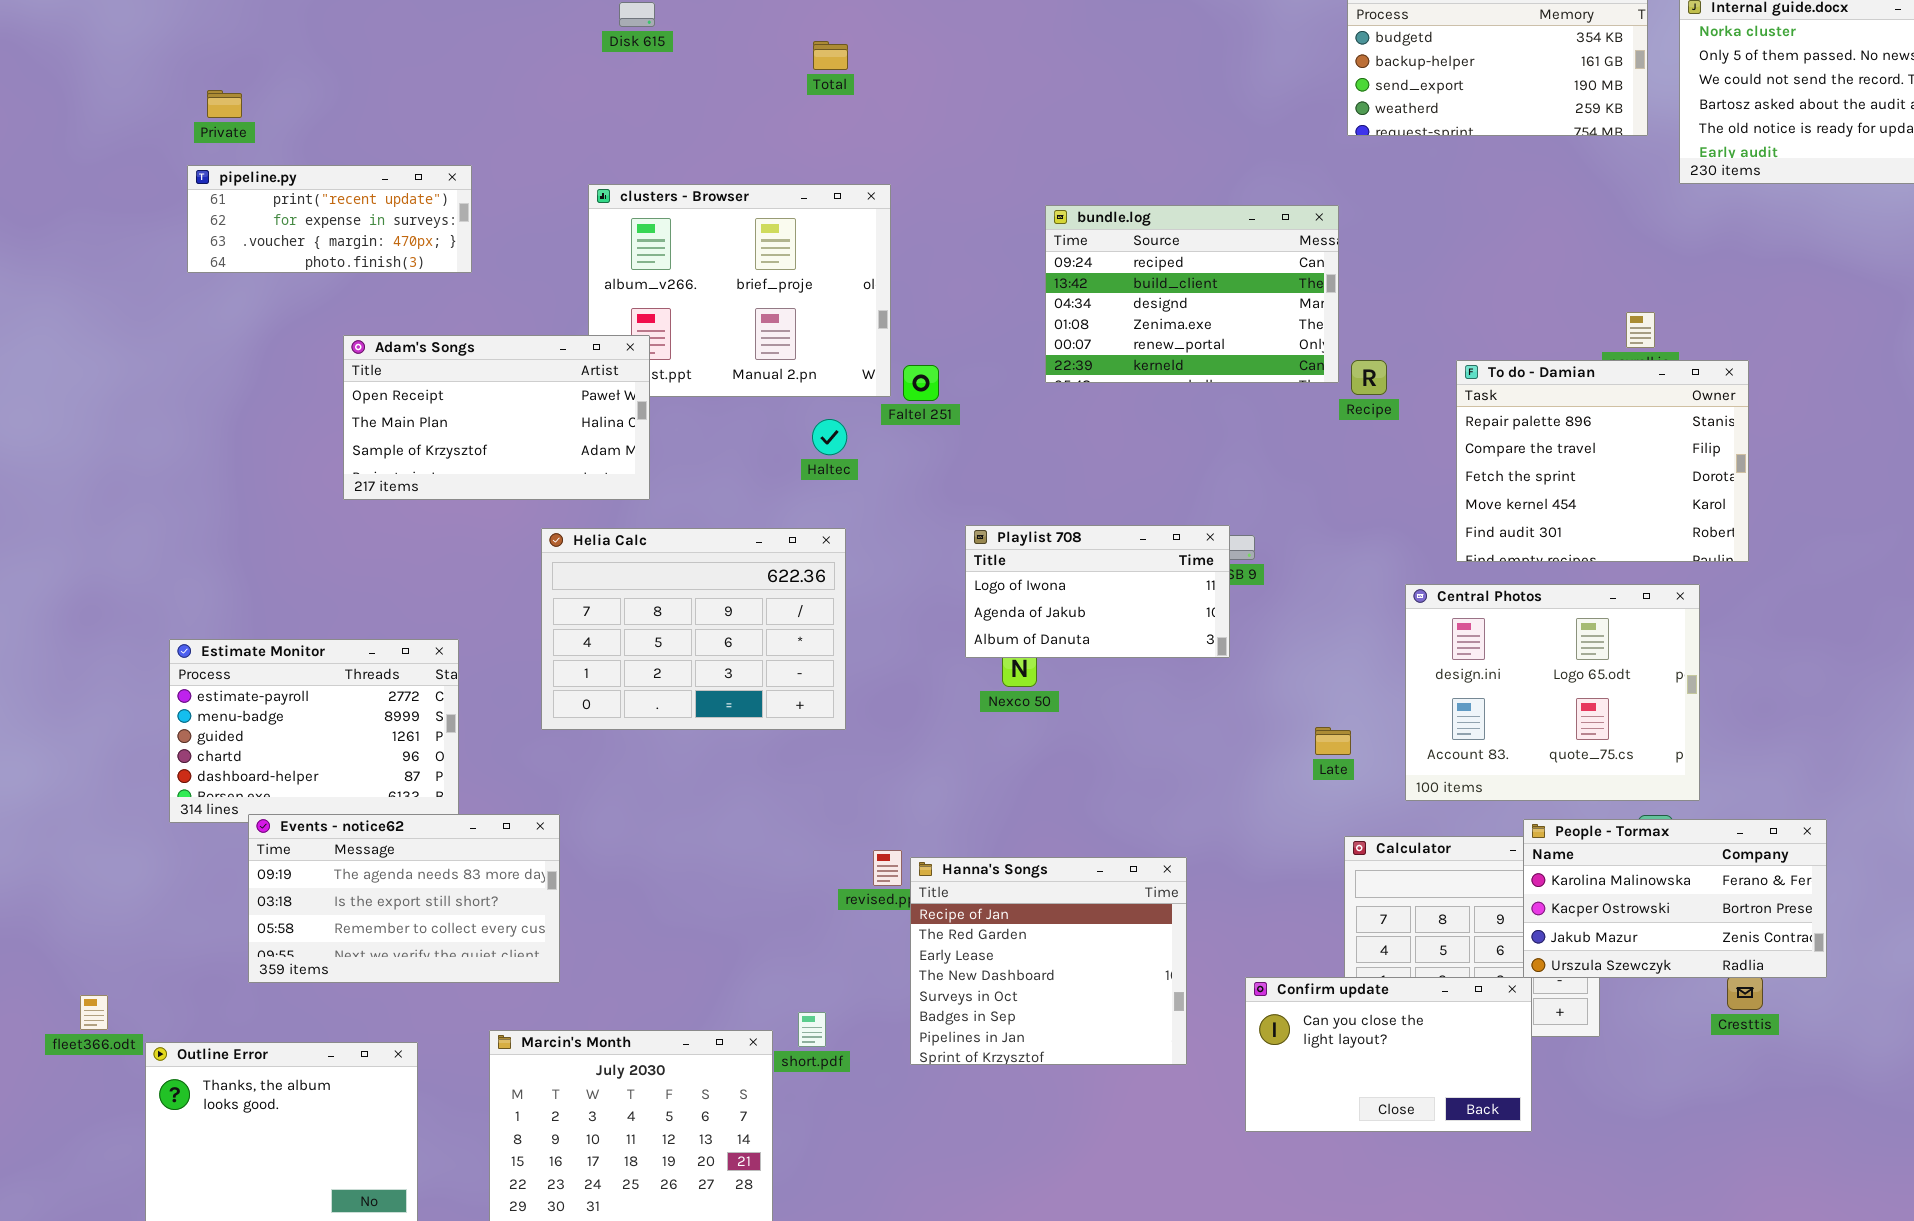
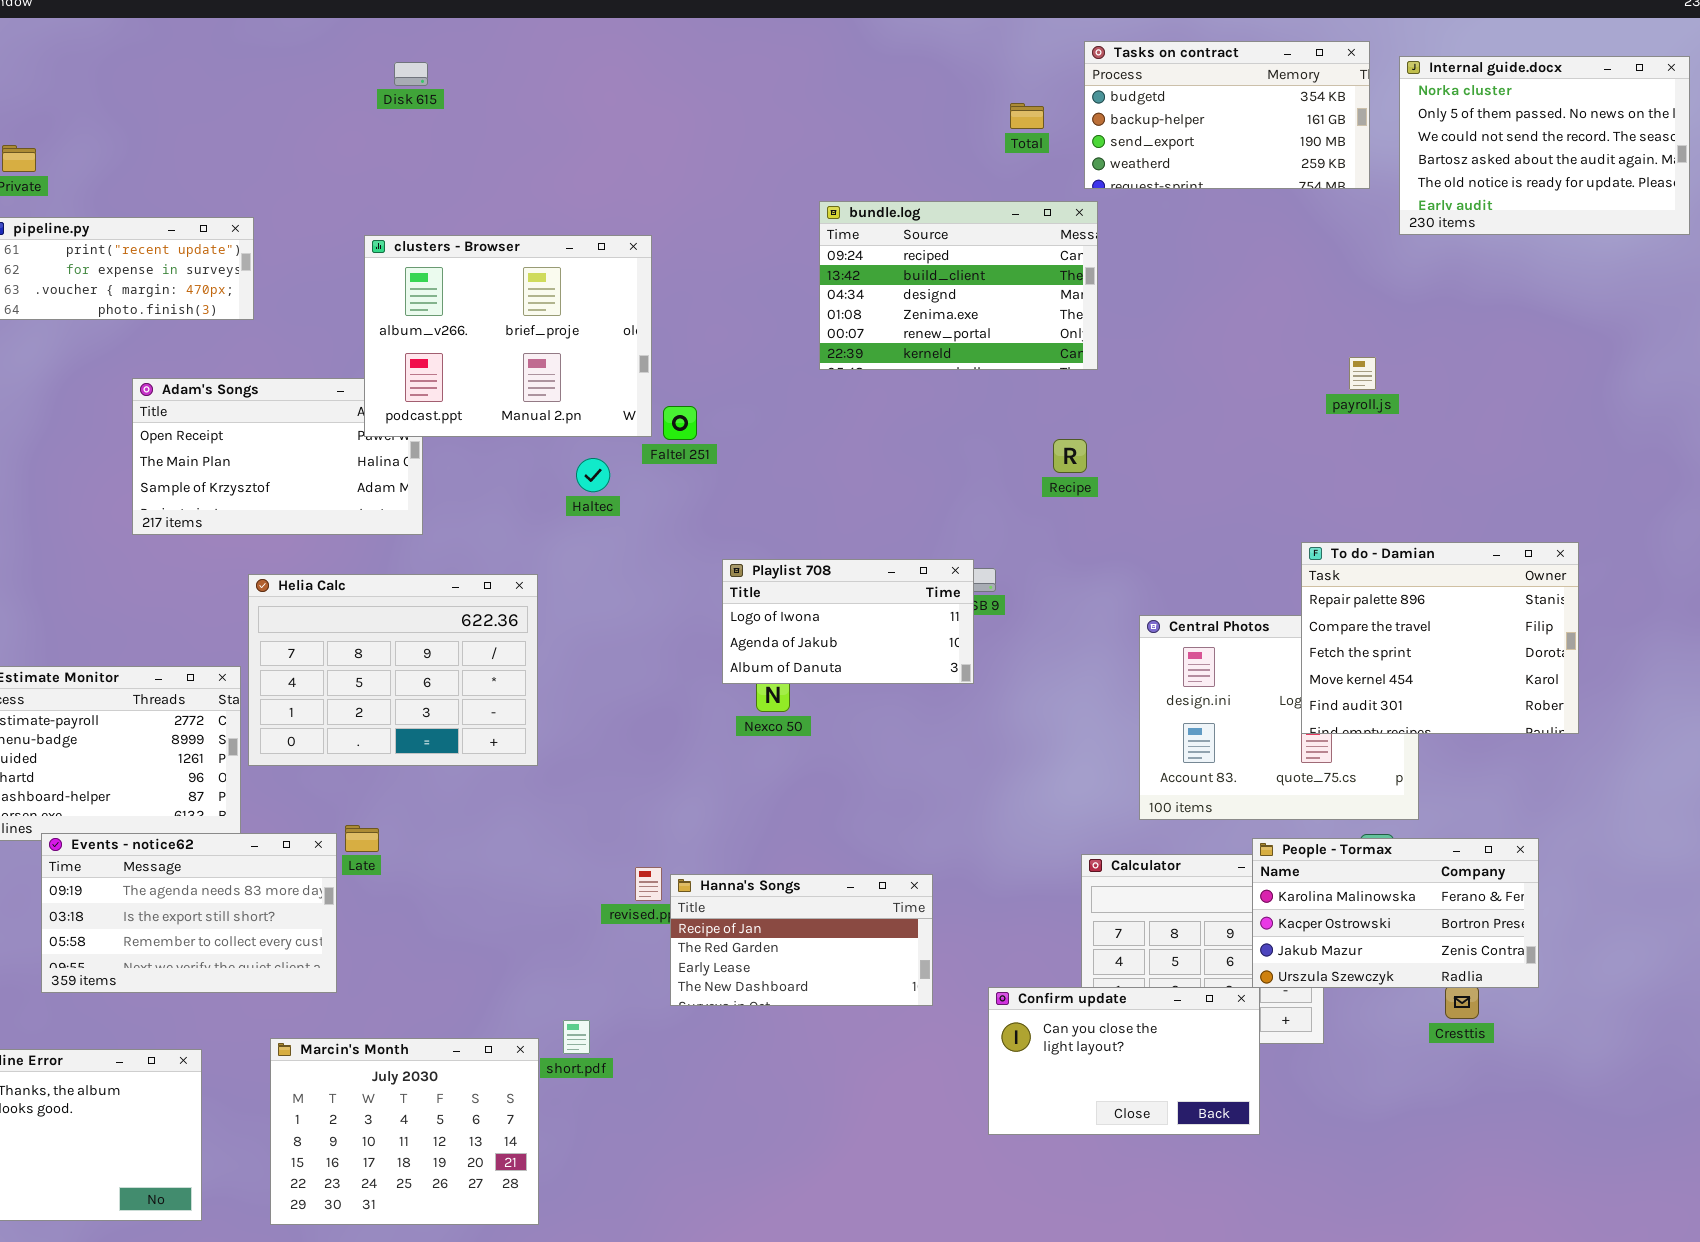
Total: [813,41,848,70] -> [1010,103,1044,129], moved
clusters - Browser: [588,184,891,397] -> [364,235,652,437], raised
bundle.log: [1045,205,1339,383] -> [819,201,1098,370], moved
Recipe: [1351,360,1387,395] -> [1053,439,1087,473], moved
To do - Damian: [1456,360,1749,562] -> [1301,542,1579,734], moved
Helia Calc: [541,528,846,730] -> [248,574,538,766], moved
Late: [1315,727,1351,755] -> [345,825,379,852], moved
Hanna's Songs: [910,857,1187,1065] -> [670,874,933,1006], resized

